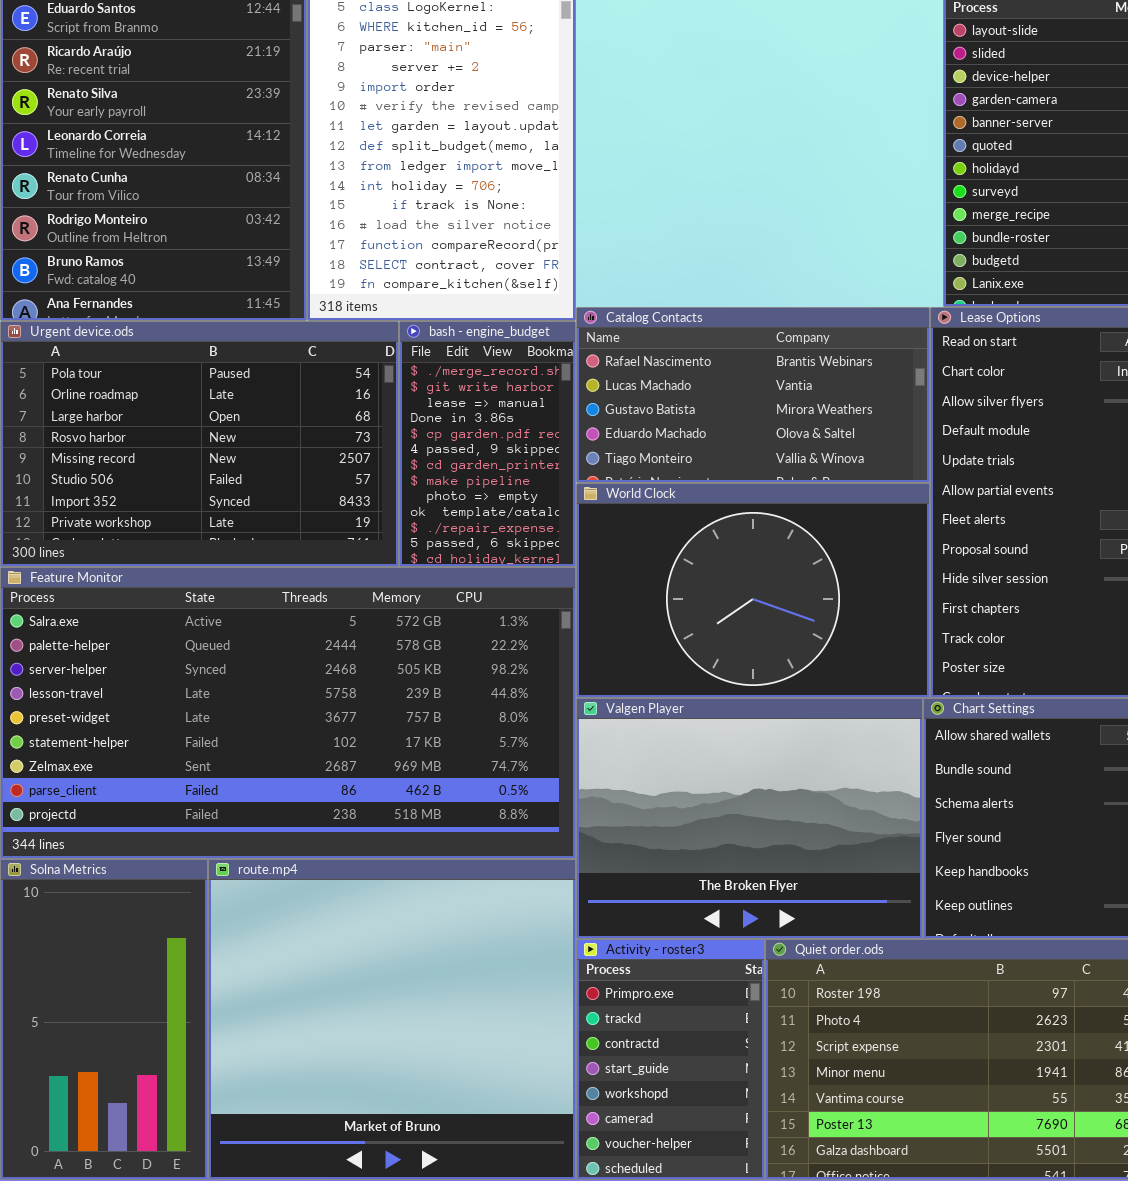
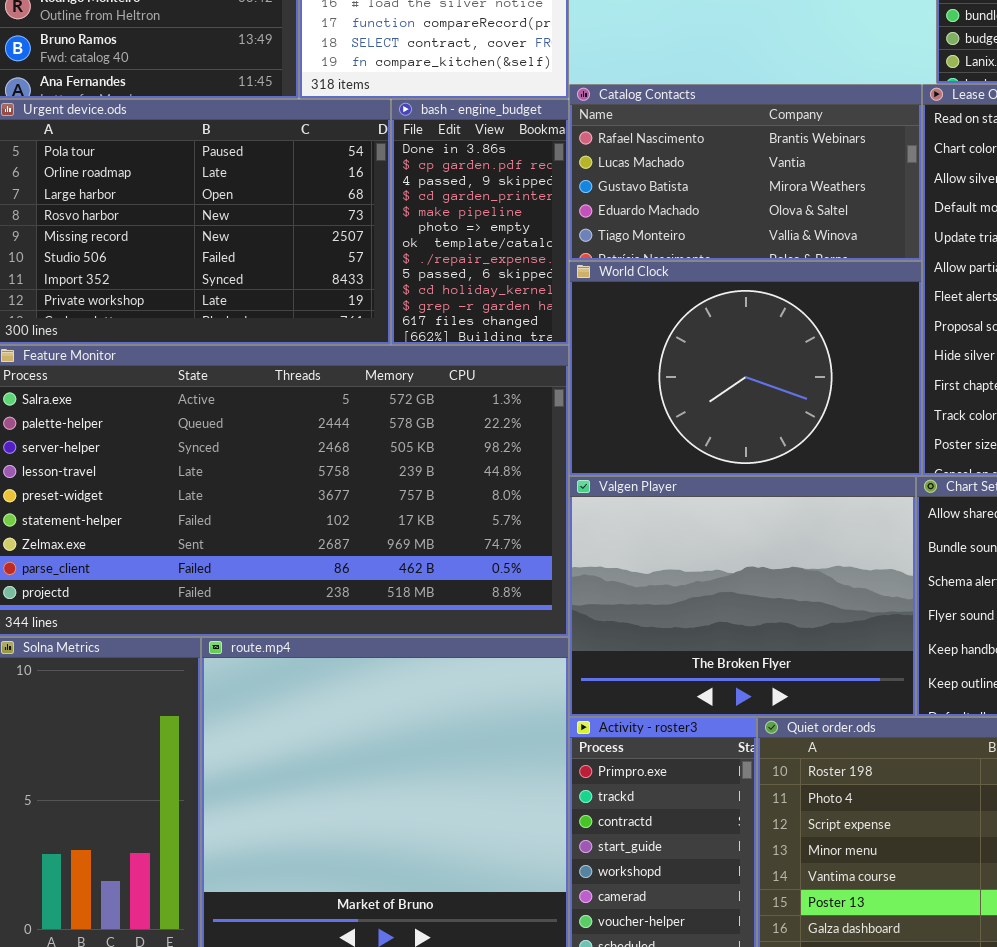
bash - engine_budget: [399,321,576,567] -> [391,99,569,345], scrolled down 3 rows

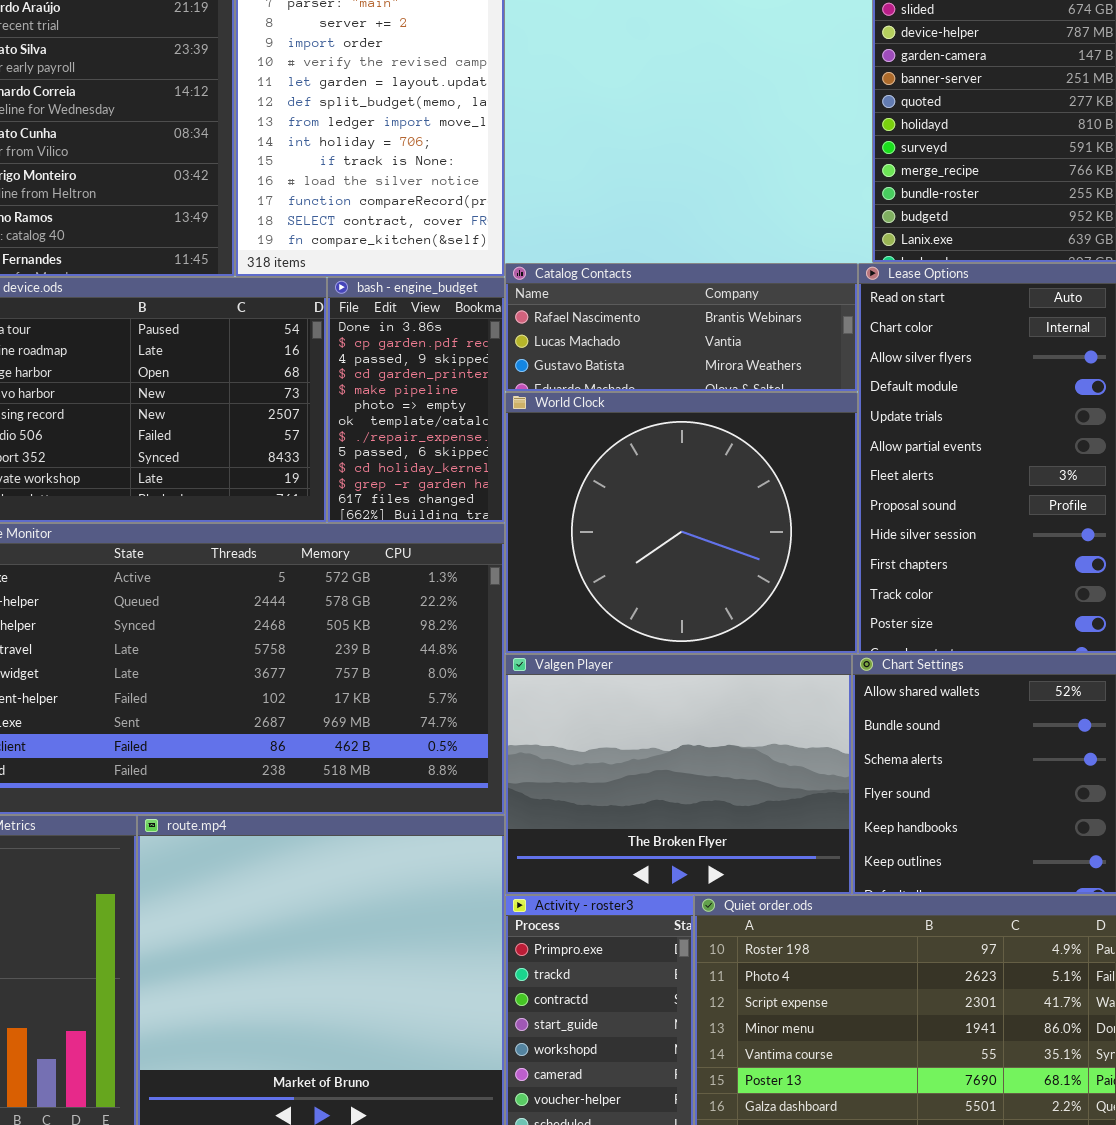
Catalog Contacts: [569,84,922,261] -> [505,263,858,392], resized
World Clock: [569,261,922,476] -> [505,392,858,654], resized

